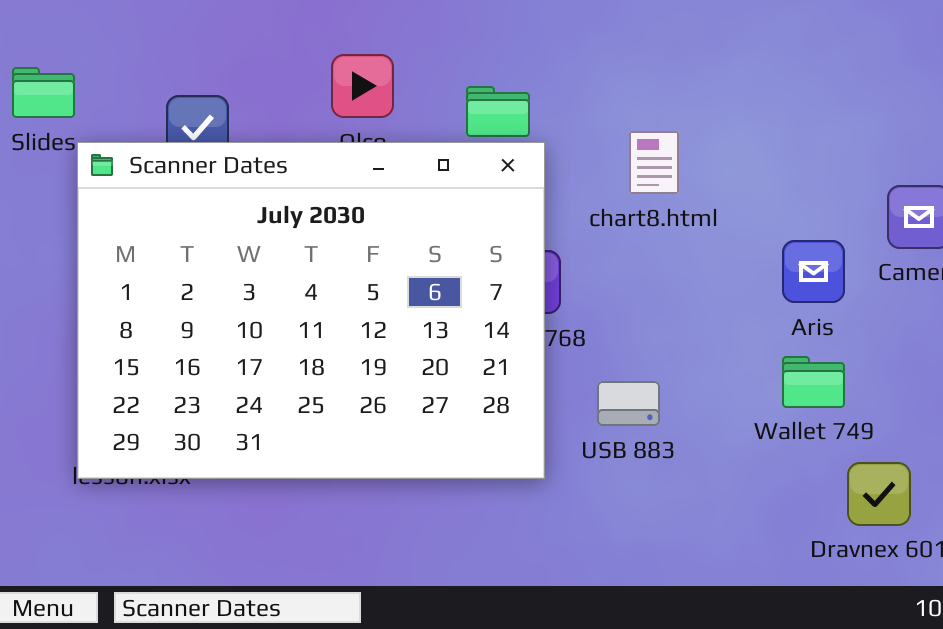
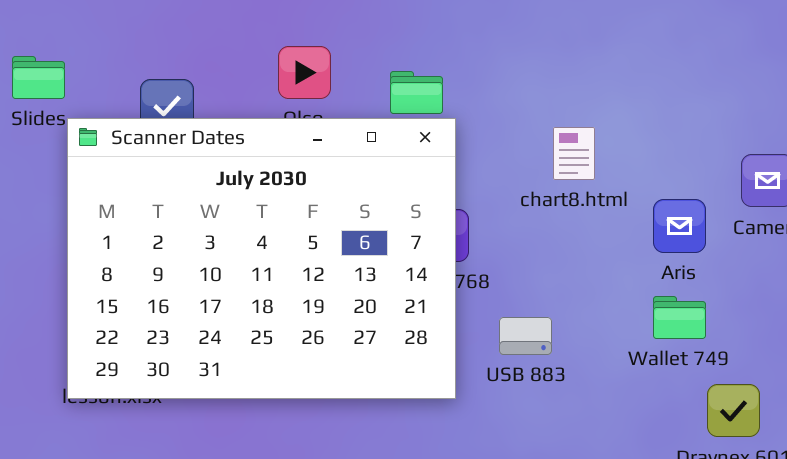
chart8.html: [629,131,679,194] -> [553,127,595,180], moved

